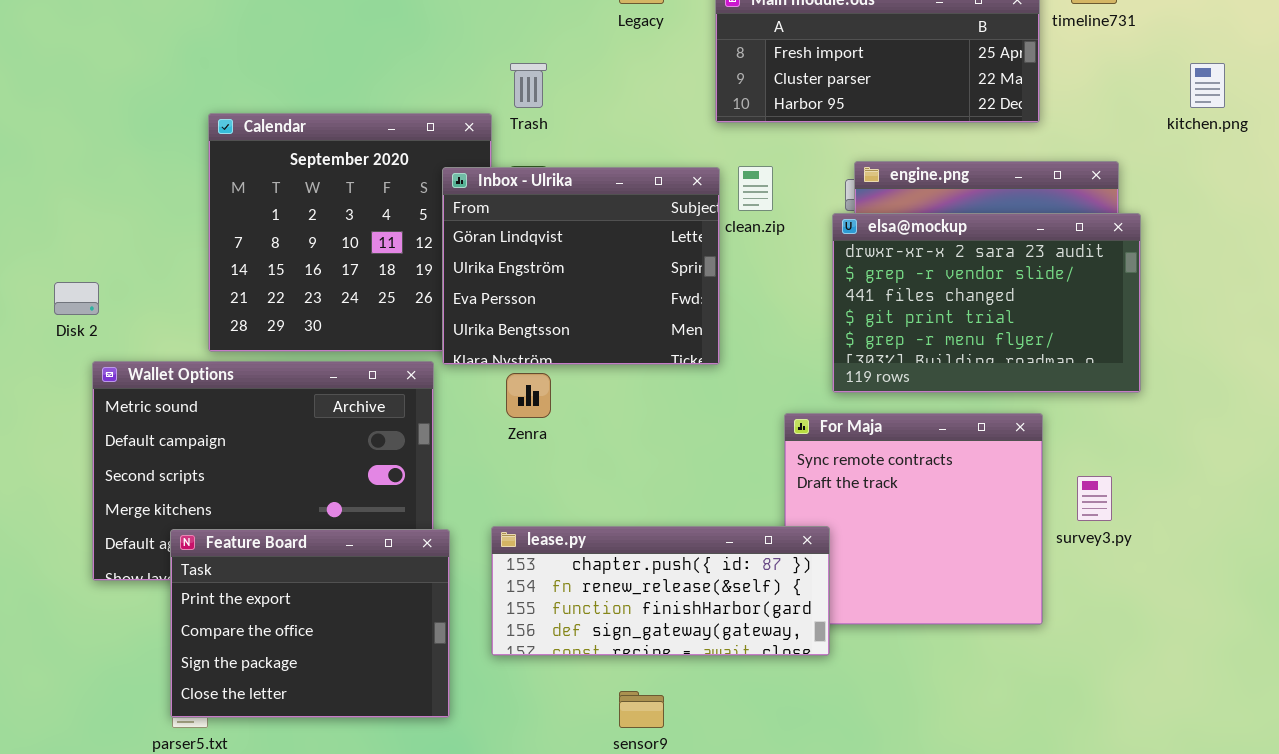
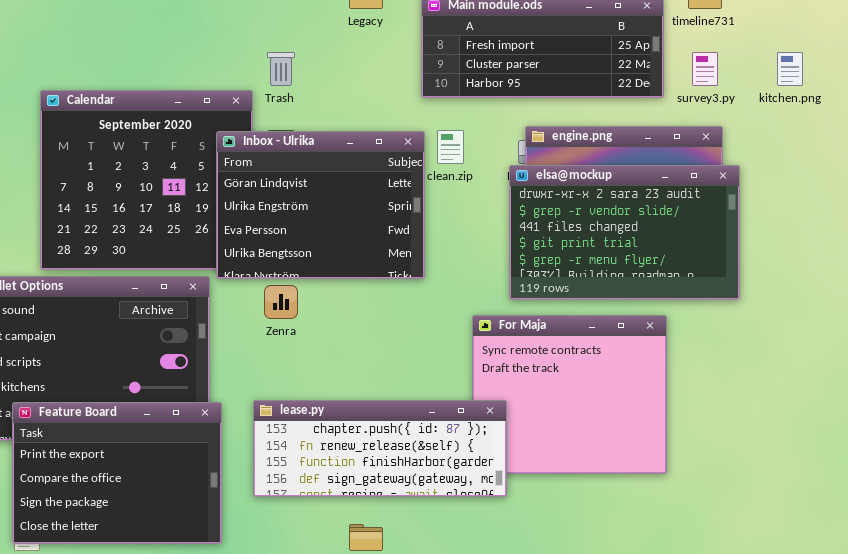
survey3.py: [1077,476,1112,521] -> [692,52,718,86], moved

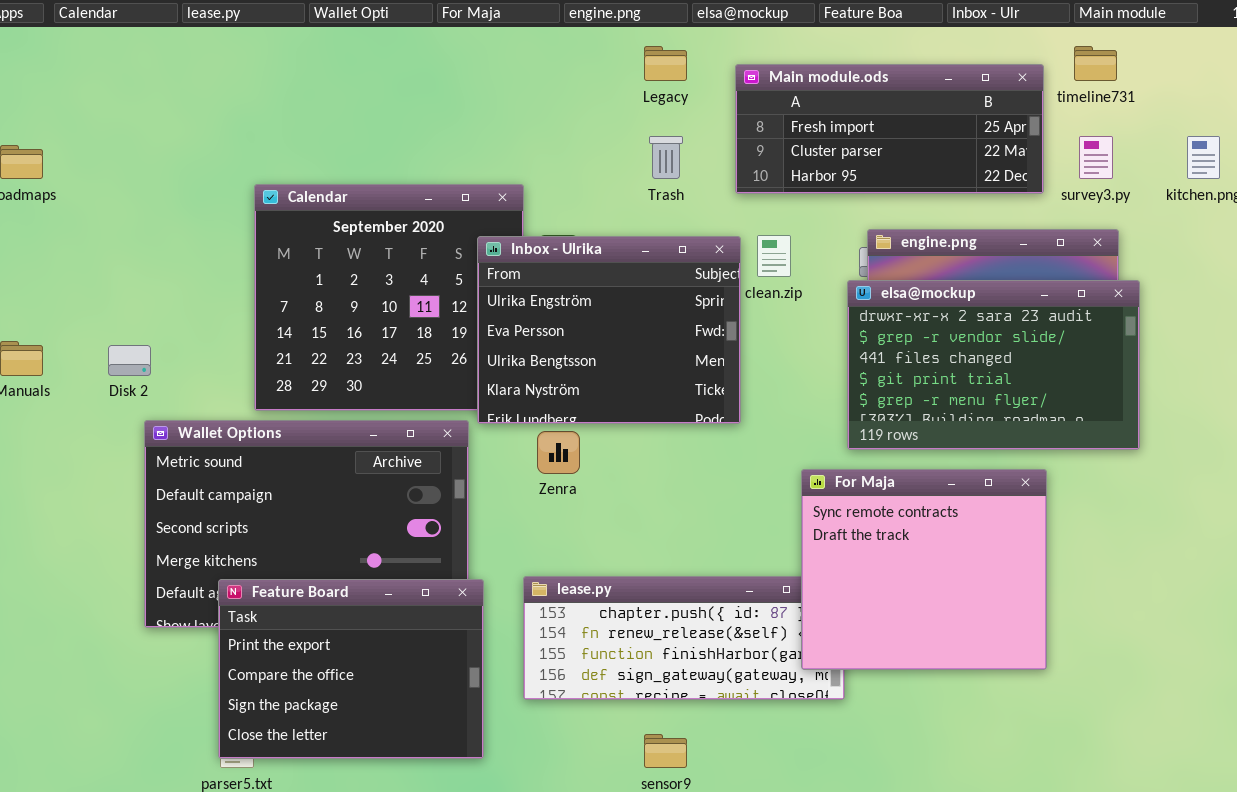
Trash: [267,52,295,86] -> [649,136,683,179], moved
Inbox - Ulrika: [216,131,425,279] -> [477,236,741,424], scrolled down 1 row
For Maja: [472,315,667,474] -> [801,469,1047,670], raised

